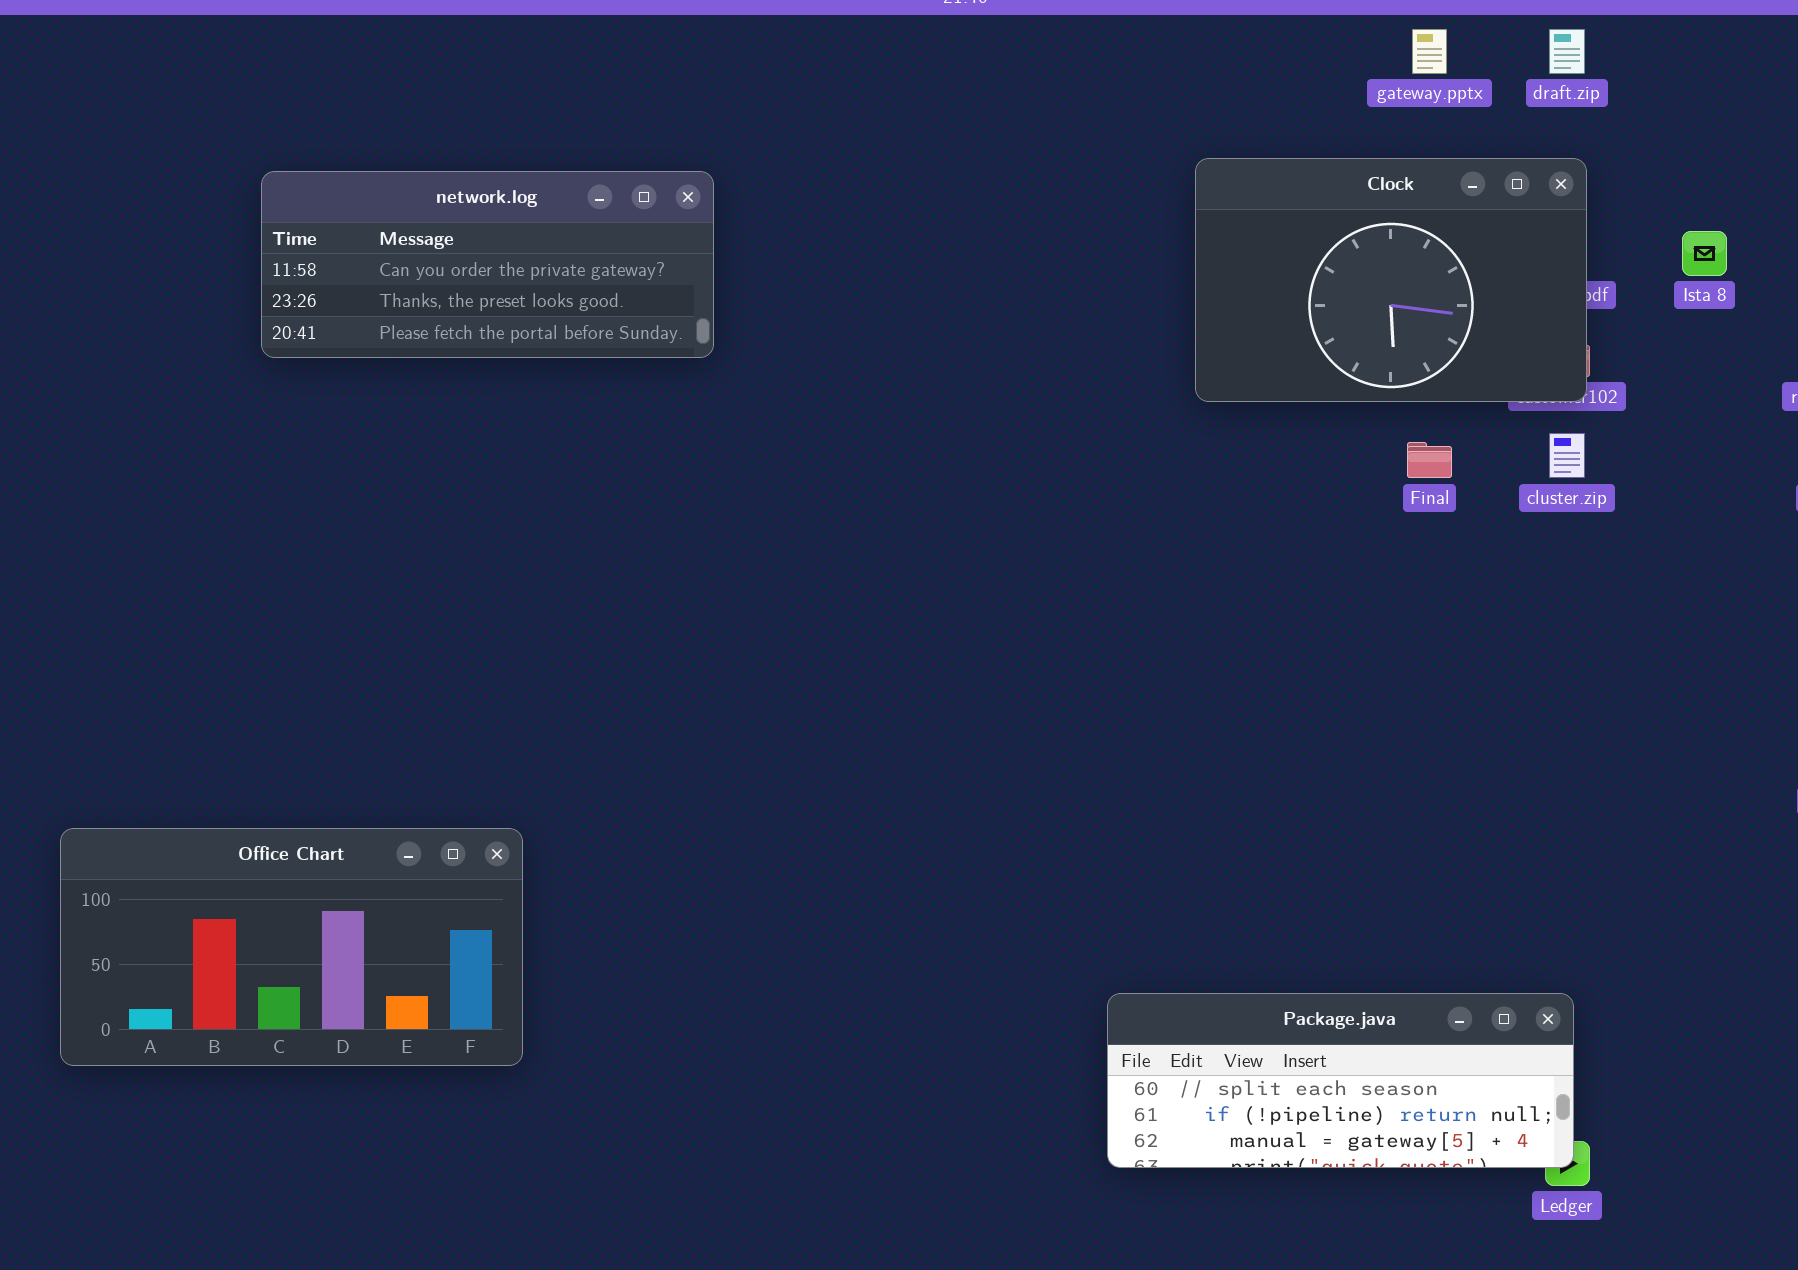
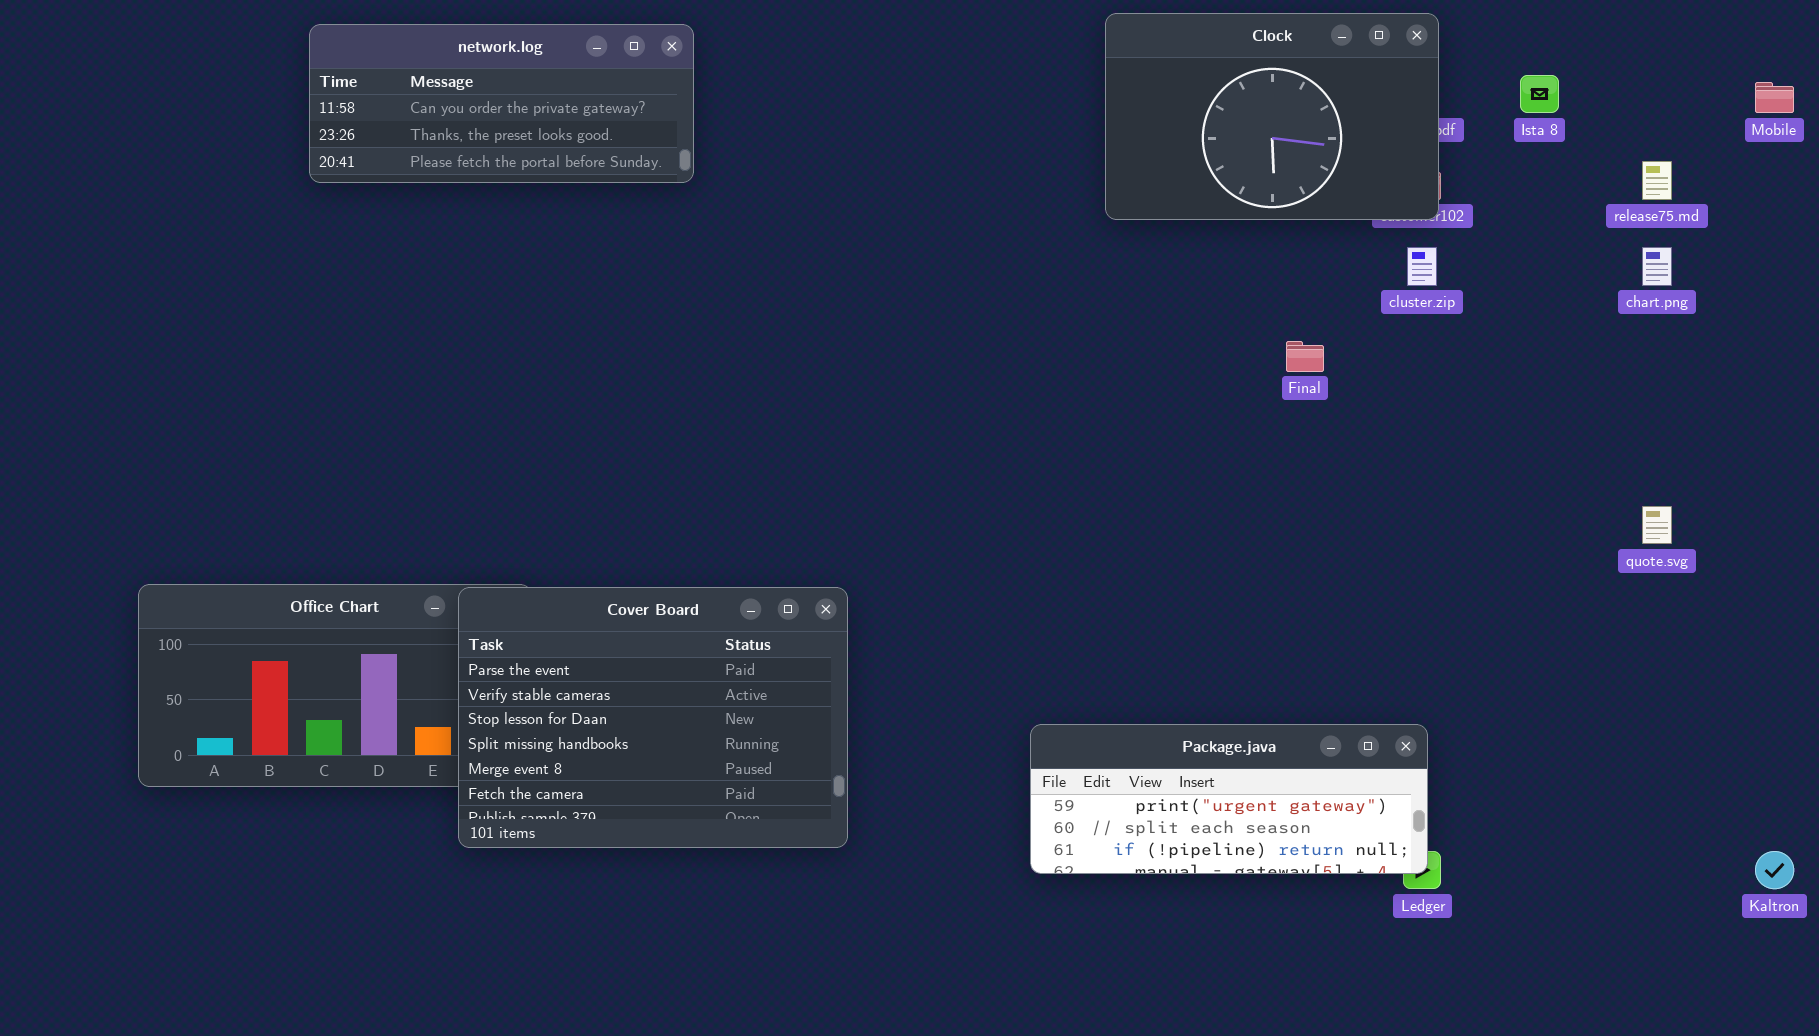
Final: [1407,442,1452,478] -> [1286,341,1324,372], moved
Cover Board: none -> [458,587,848,848], opened
Package.java: [1107,993,1574,1168] -> [1030,724,1428,874], scrolled up 1 row

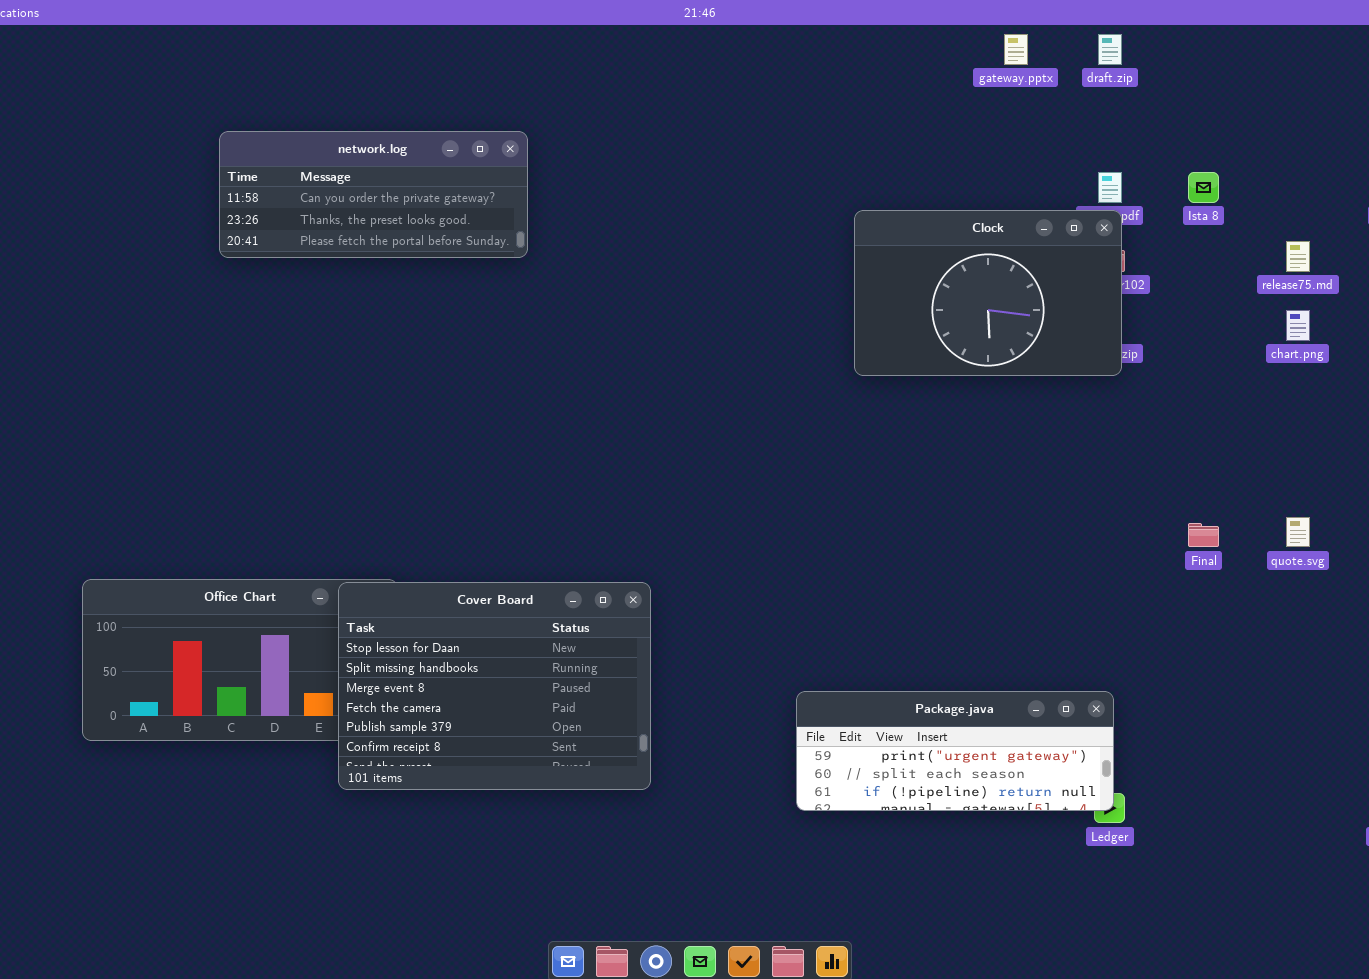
Clock: [1105,13,1439,220] -> [854,210,1122,376], moved
Final: [1286,341,1324,372] -> [1188,523,1219,547], moved
Cover Board: [458,587,848,848] -> [338,582,651,790], scrolled down 2 rows

